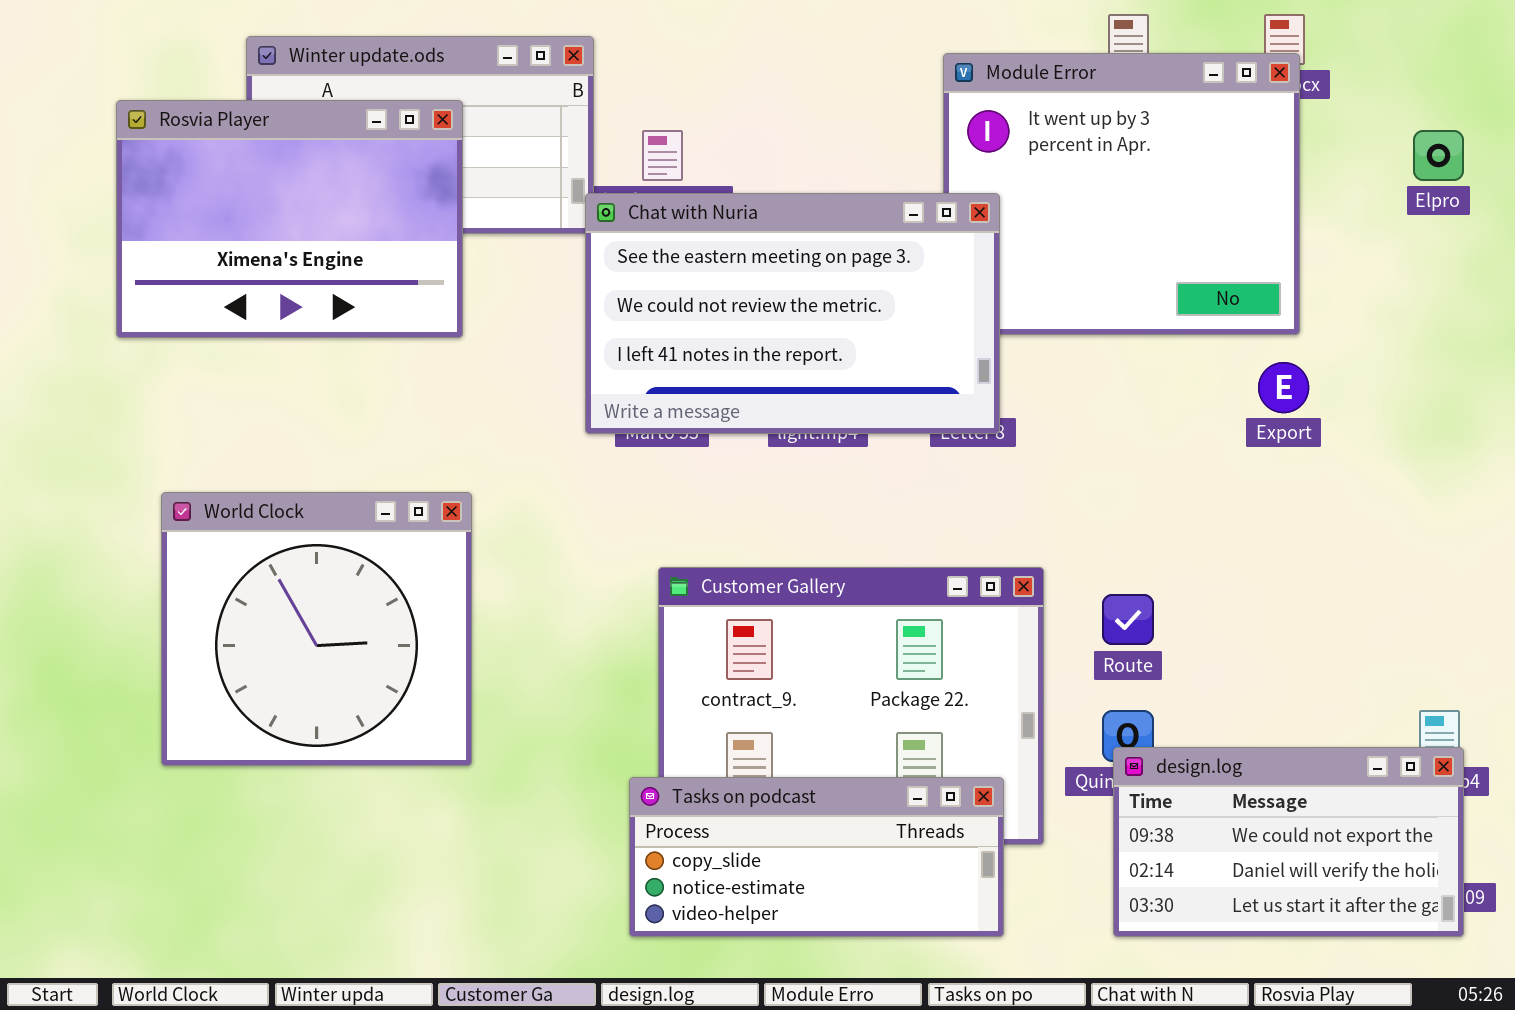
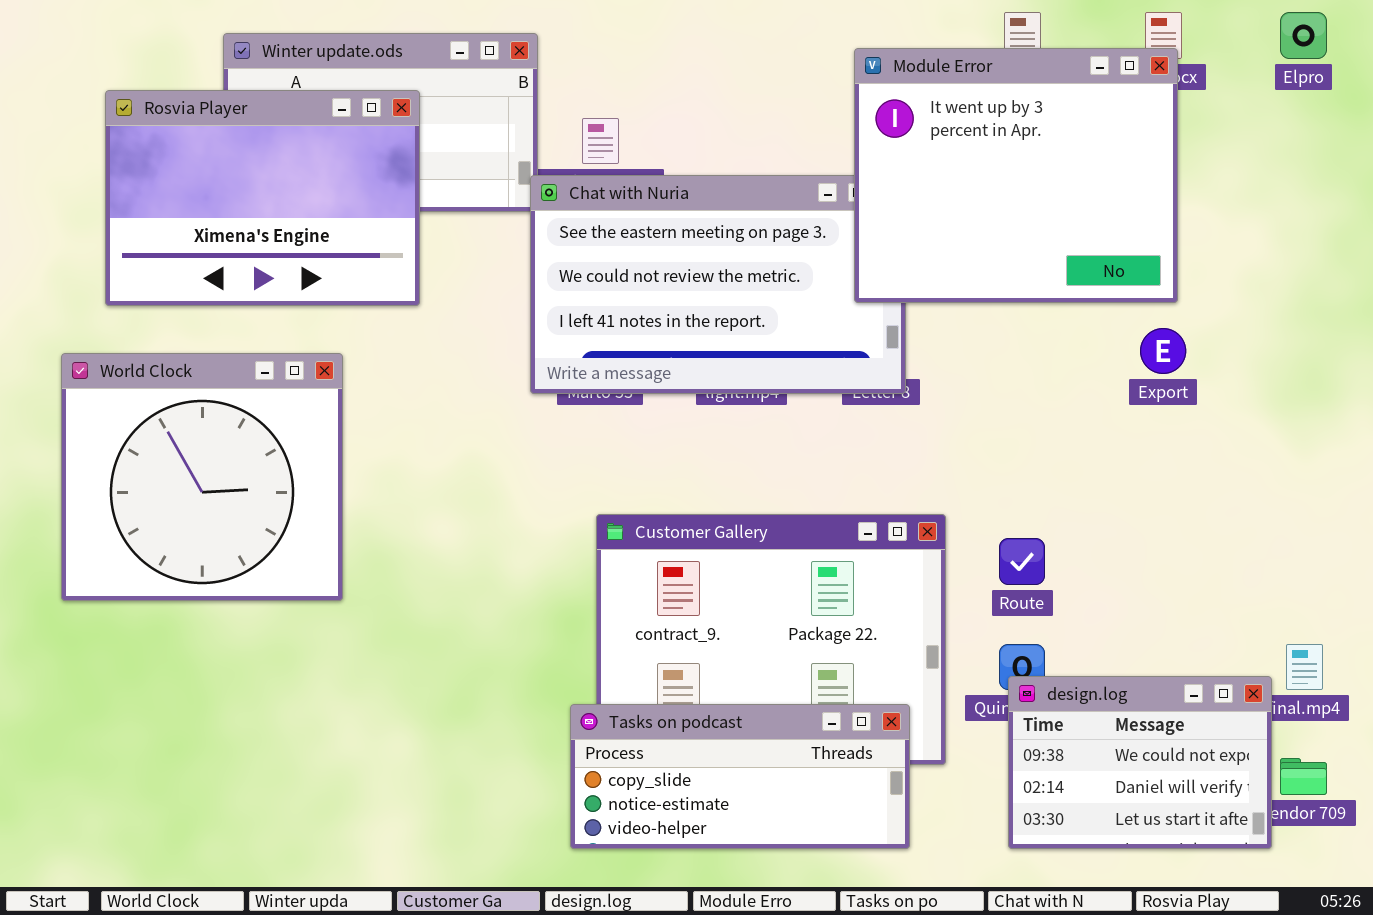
Module Error: [943,53,1300,335] -> [854,48,1178,303], raised
Elpro: [1413,130,1464,181] -> [1280,12,1327,59], moved
World Clock: [161,492,472,766] -> [61,353,343,601], moved
design.log: [1113,747,1464,937] -> [1008,676,1272,849], resized

